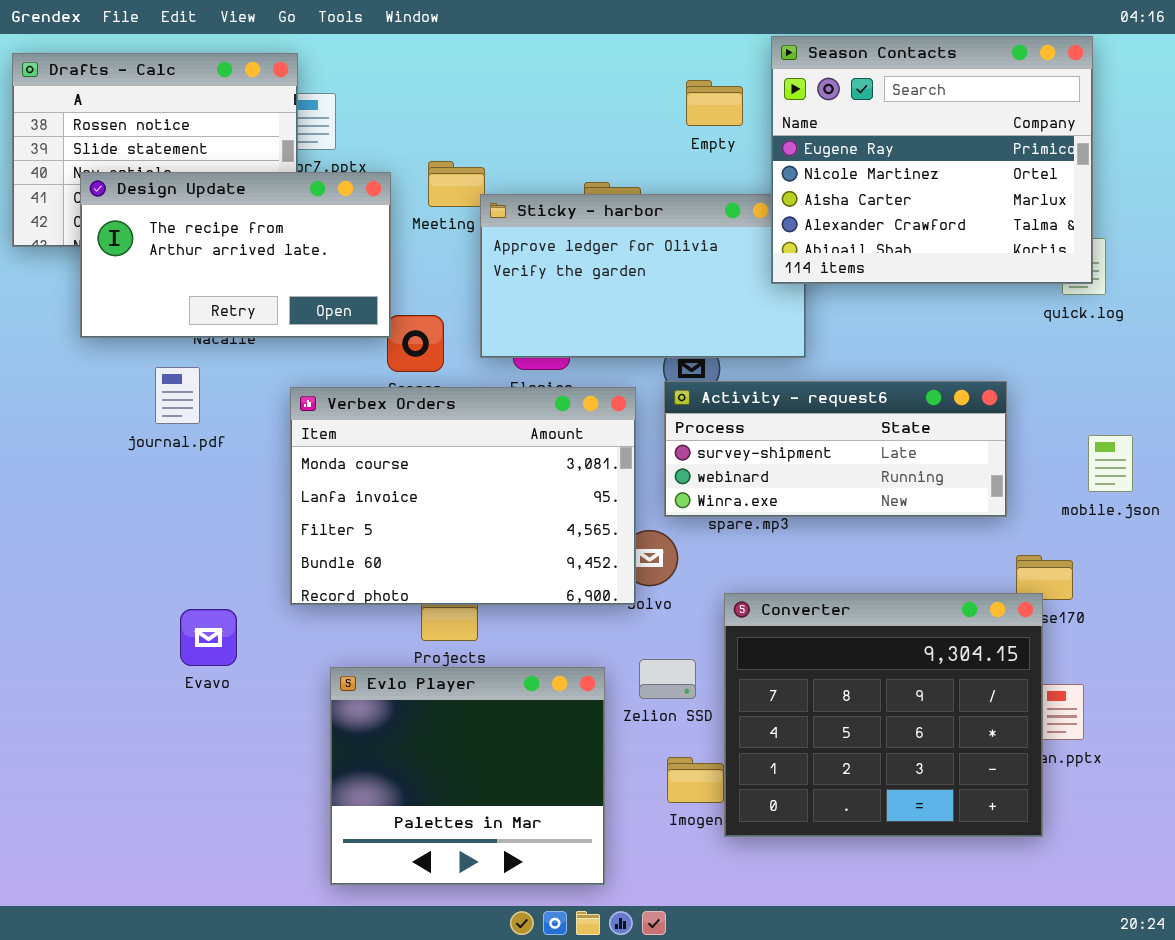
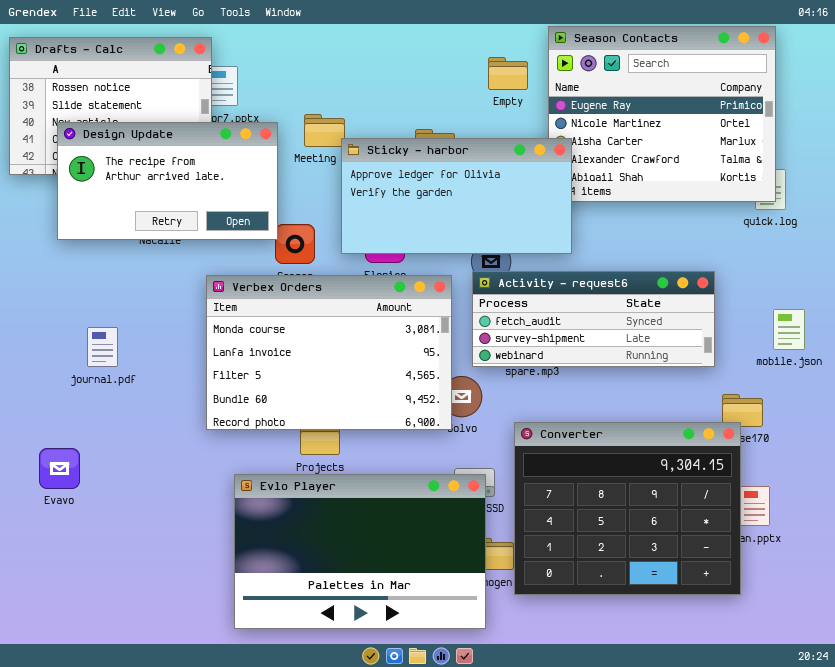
Sticky - harbor: [480,194,806,358] -> [341,138,572,254], raised
journal.pdf: [155,367,200,424] -> [87,327,118,367], moved
Activity - request6: [664,381,1007,517] -> [472,271,715,367], scrolled up 1 row
Evavo: [180,609,237,666] -> [39,448,80,489], moved
Evlo Player: [330,667,605,885] -> [234,474,486,629], resized

